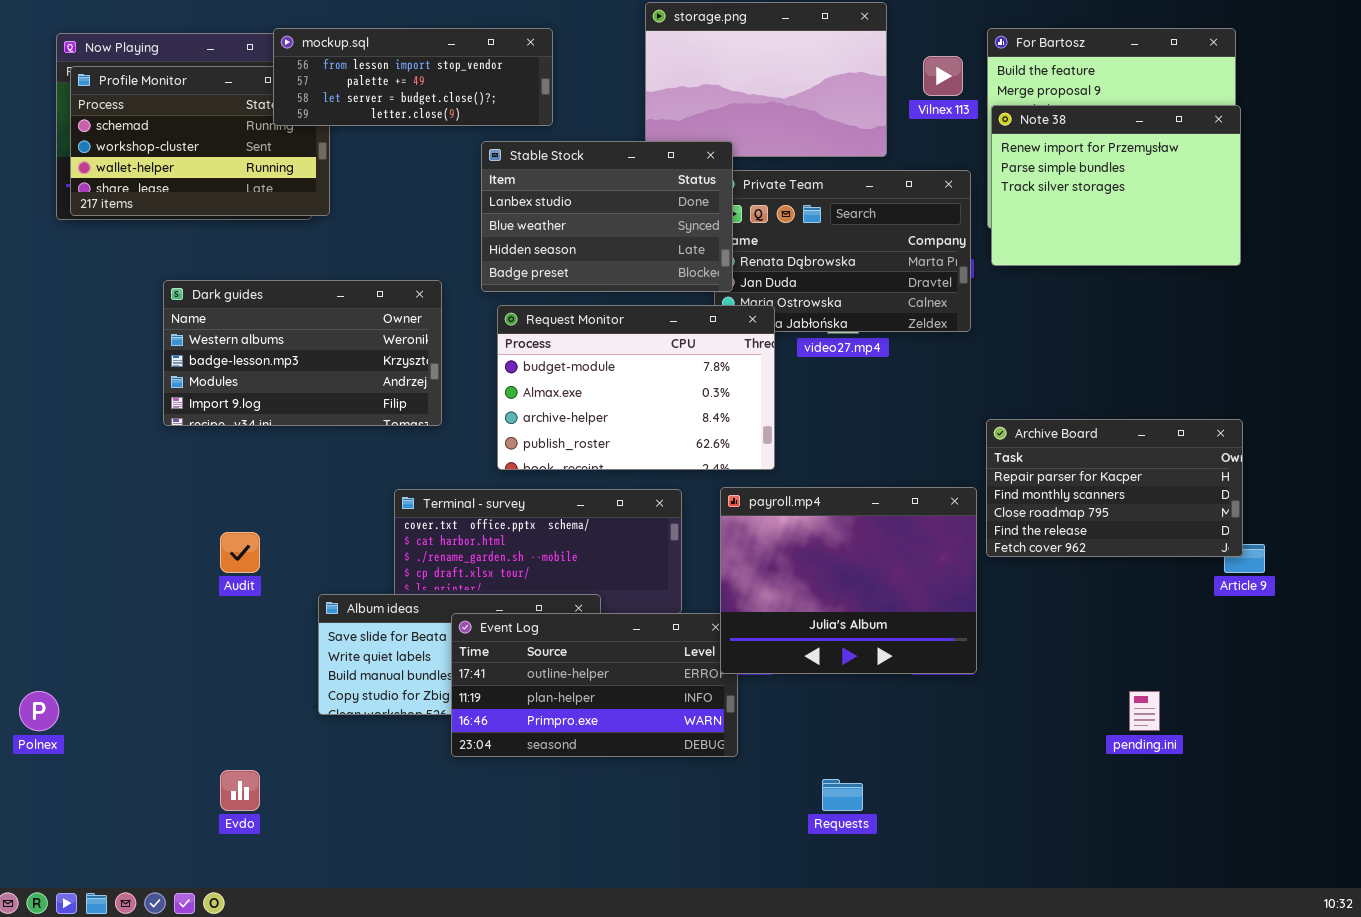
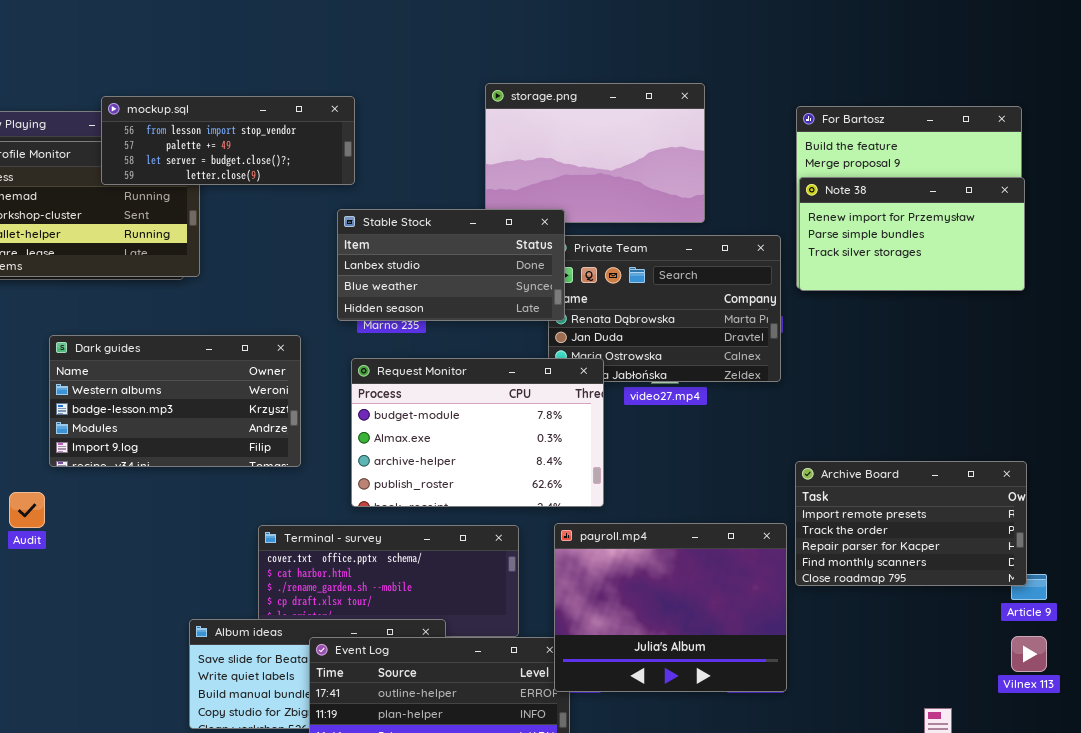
mockup.sql: [273,28,553,126] -> [101,96,355,185], moved
Vilnex 113: [923,56,963,96] -> [1011,636,1047,672], moved
Note 38: [991,105,1241,266] -> [799,177,1025,291], resized
Stable Stock: [481,141,733,292] -> [337,209,565,321], resized
Archive Board: [986,419,1243,557] -> [795,461,1027,586], scrolled up 2 rows
Audit: [220,532,260,573] -> [9,492,45,528], moved

